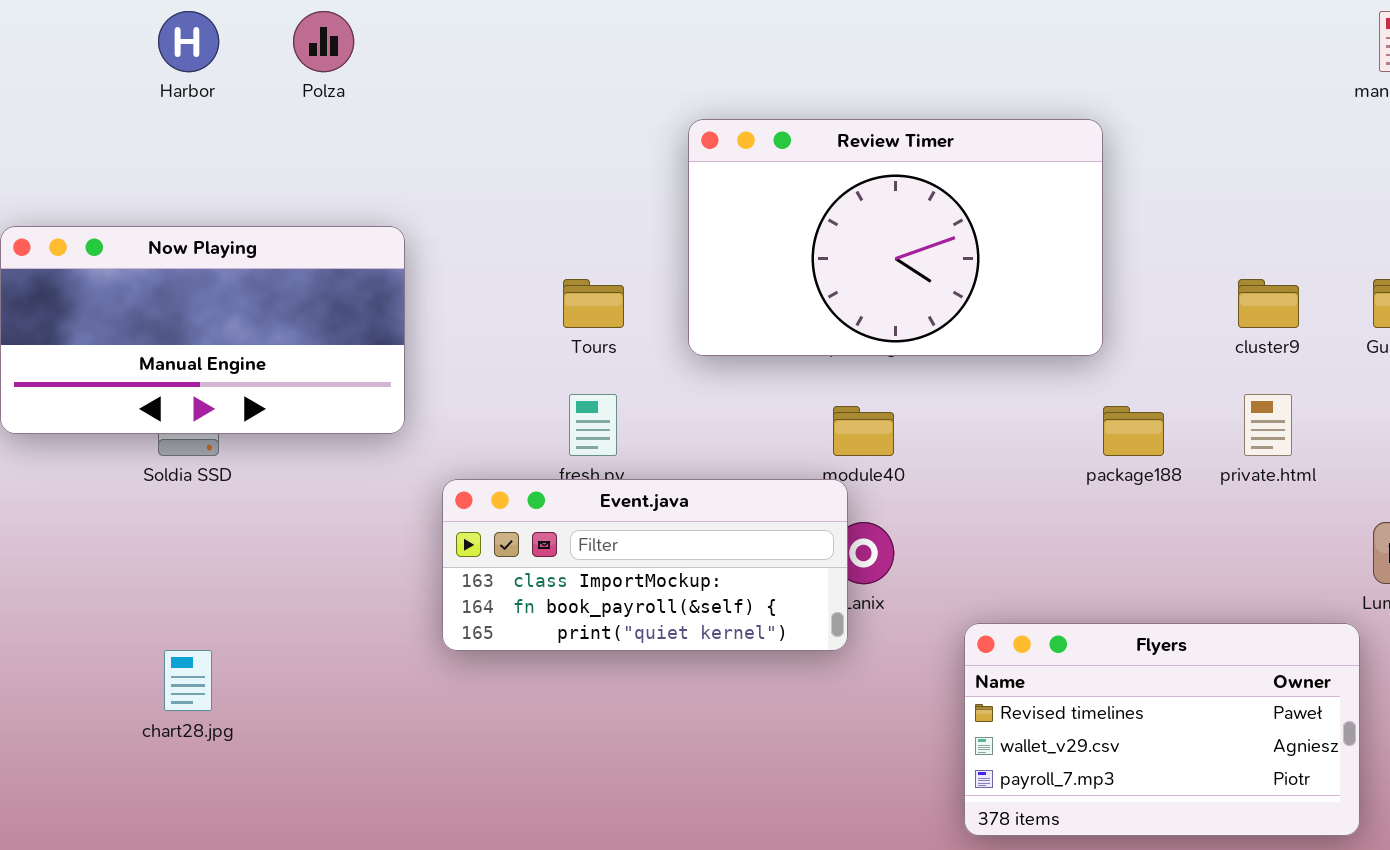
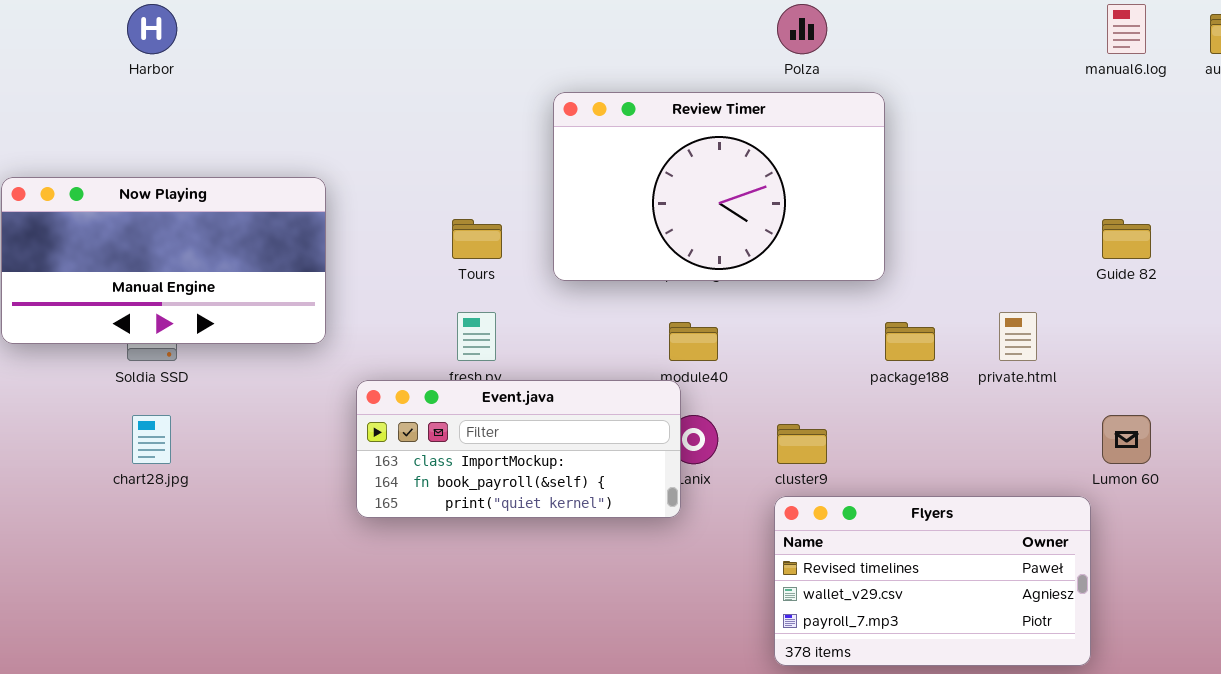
Polza: [293,11,354,72] -> [777,4,827,54], moved
cluster9: [1238,279,1299,328] -> [777,424,827,464], moved
chart28.jpg: [164,650,212,711] -> [132,415,171,464], moved

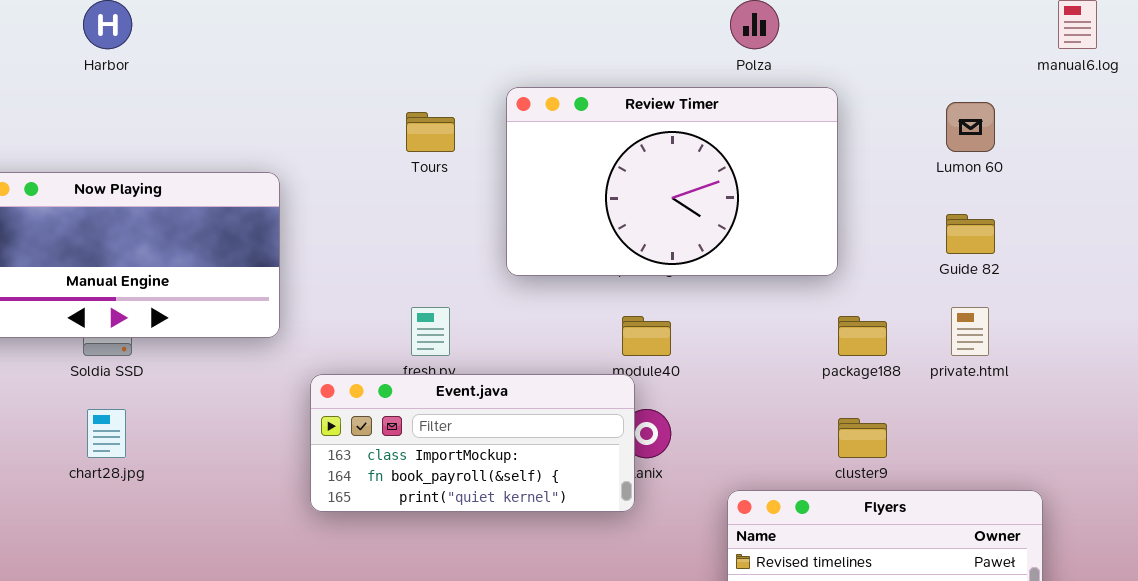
Tours: [452,219,502,259] -> [406,112,455,152], moved
Guide 82: [1102,219,1151,259] -> [946,214,995,254], moved
Lumon 60: [1102,415,1151,464] -> [946,102,995,152], moved
cluster9: [777,424,827,464] -> [838,418,887,458], moved

